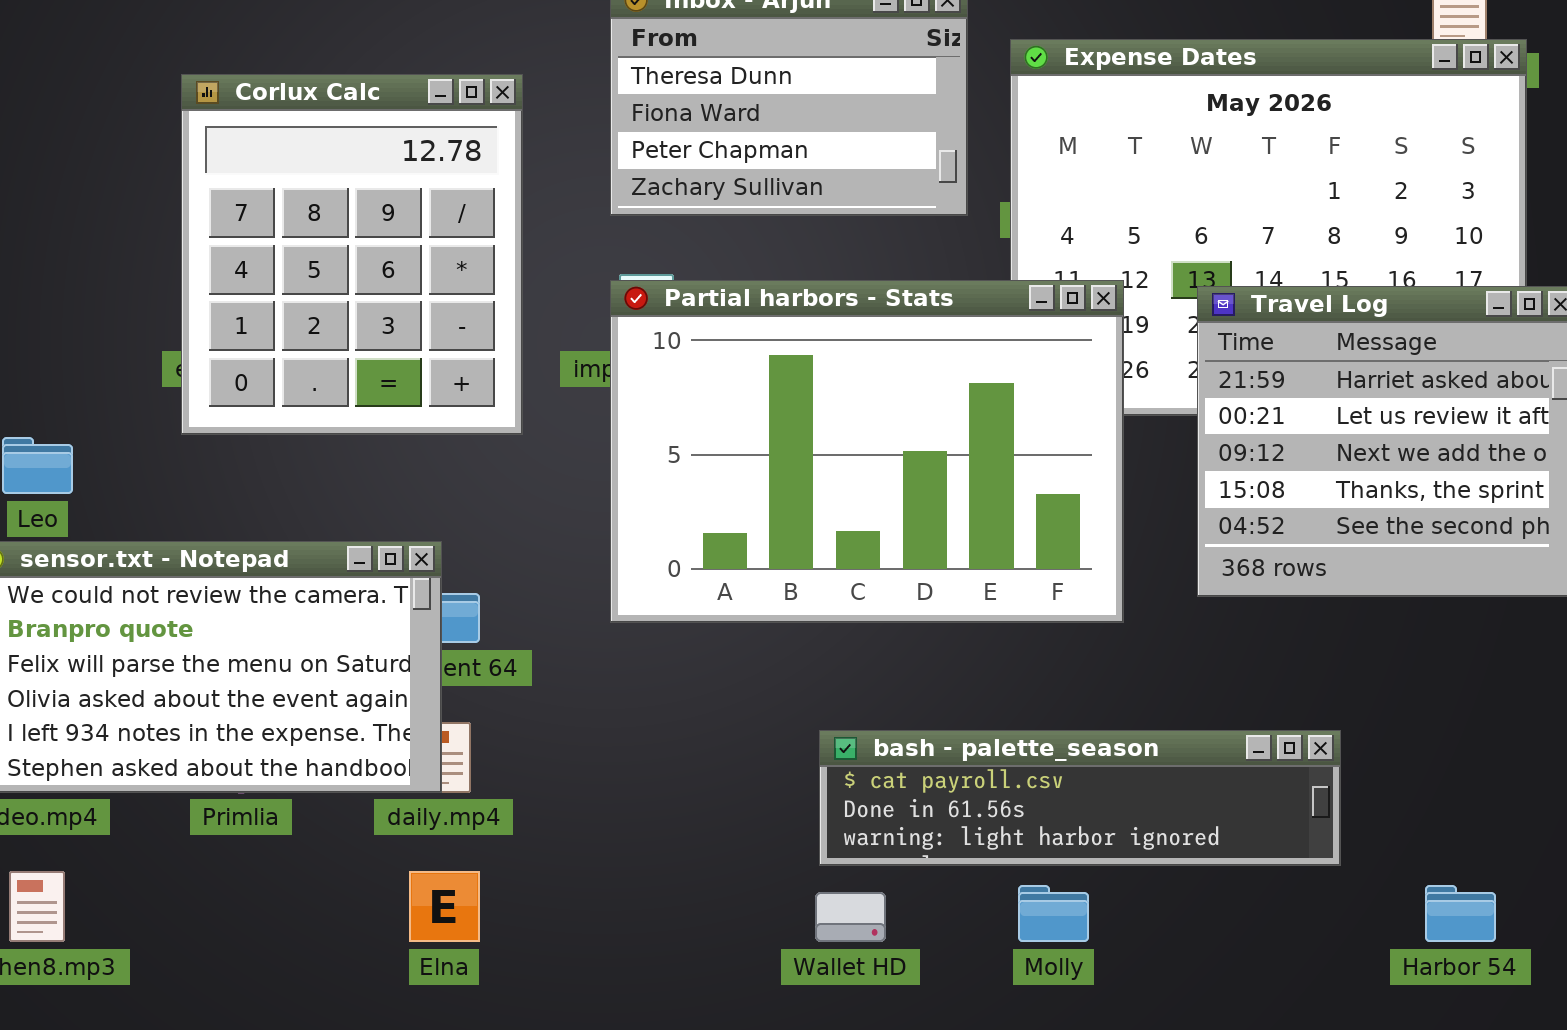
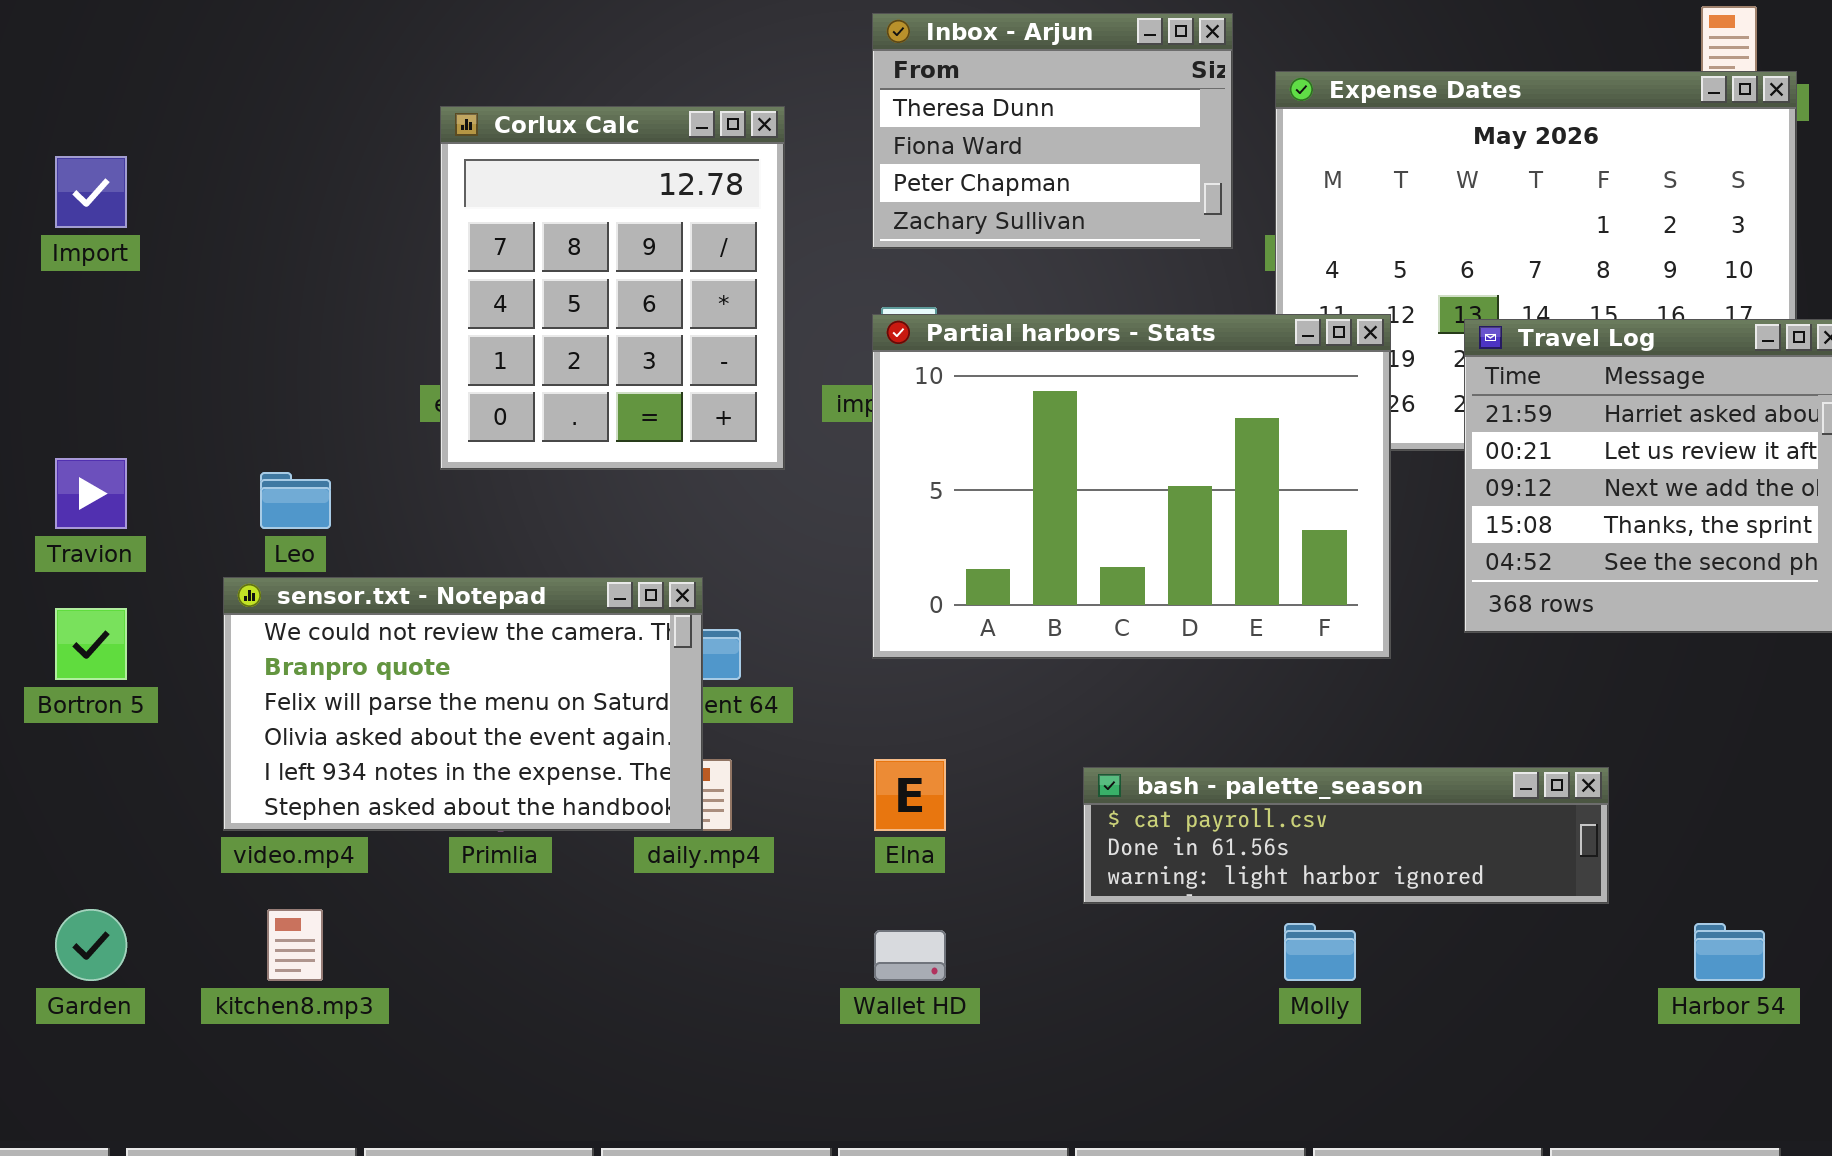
Elna: [409,871,480,942] -> [874,759,946,831], moved
Wallet HD: [815,892,886,942] -> [874,930,946,981], moved

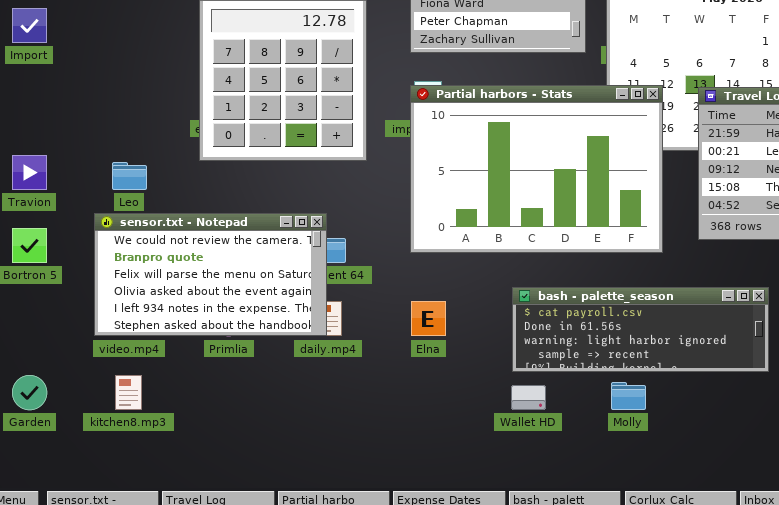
bash - palette_season: [1083,767,1609,904] -> [512,287,769,372], resized
Wallet HD: [874,930,946,981] -> [511,385,546,410], moved

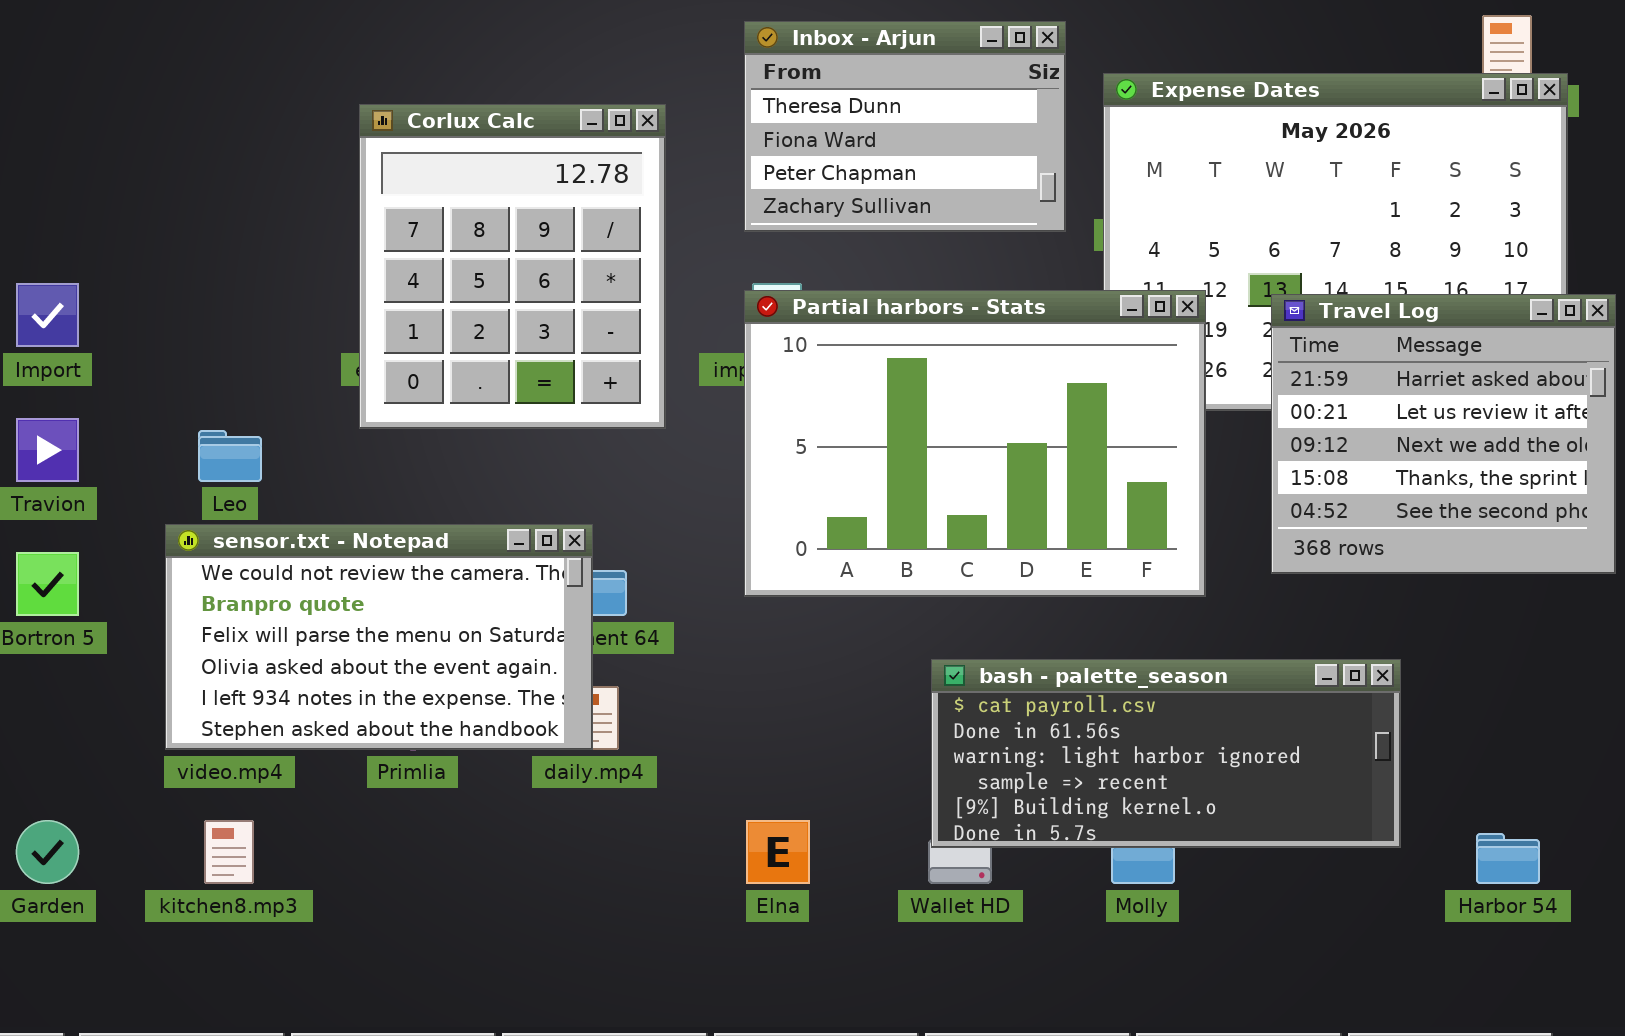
Import: [12,8,47,43] -> [16,283,79,347], moved
bash - palette_season: [512,287,769,372] -> [931,659,1401,848], resized
Elna: [411,301,446,336] -> [746,820,810,884], moved

